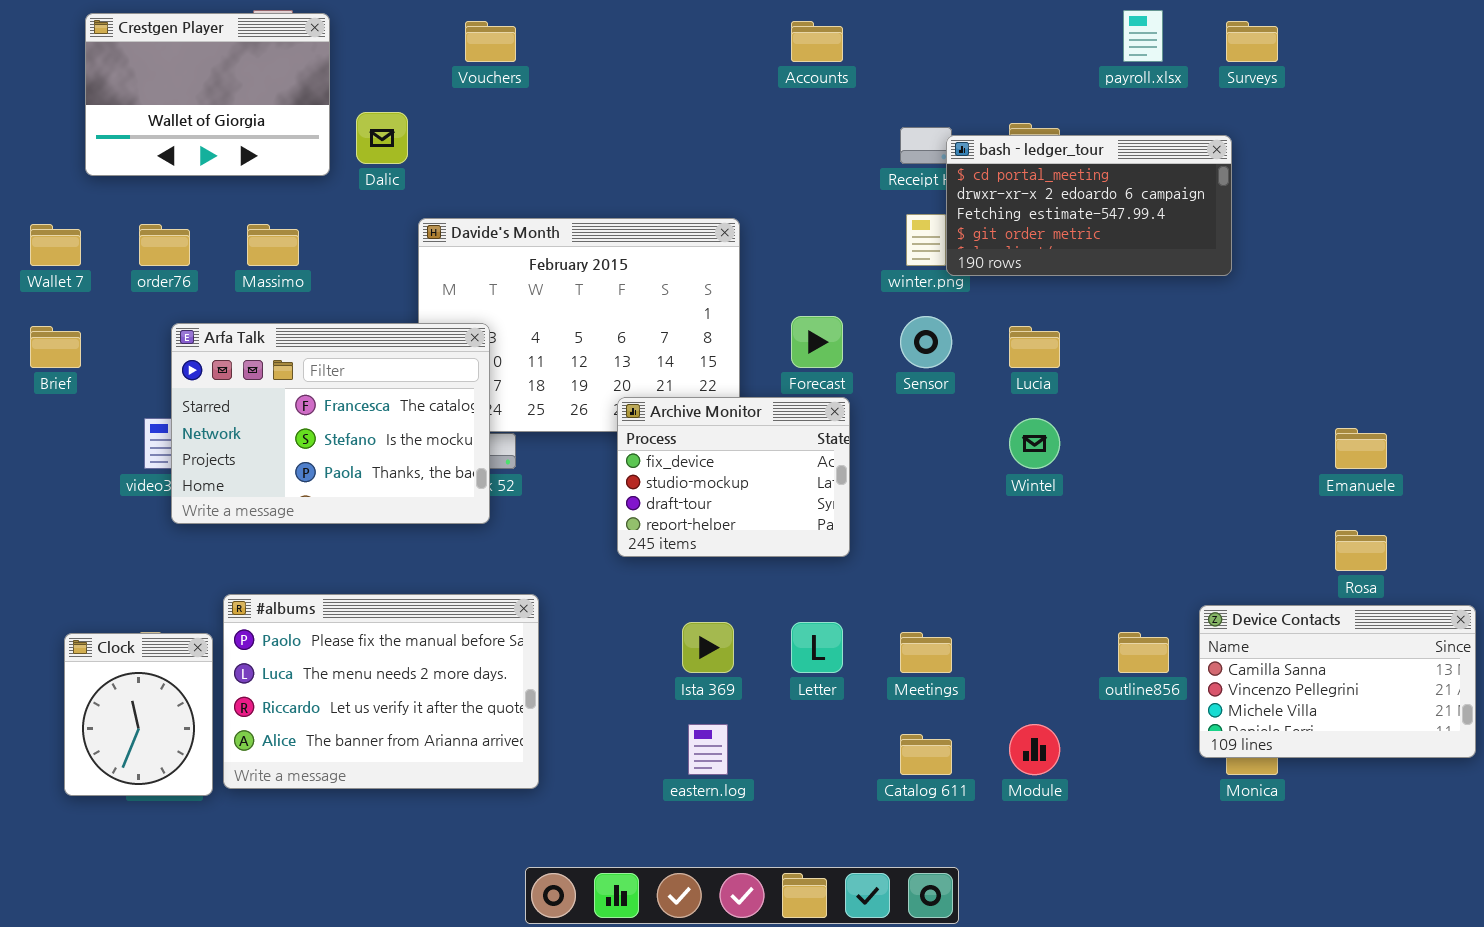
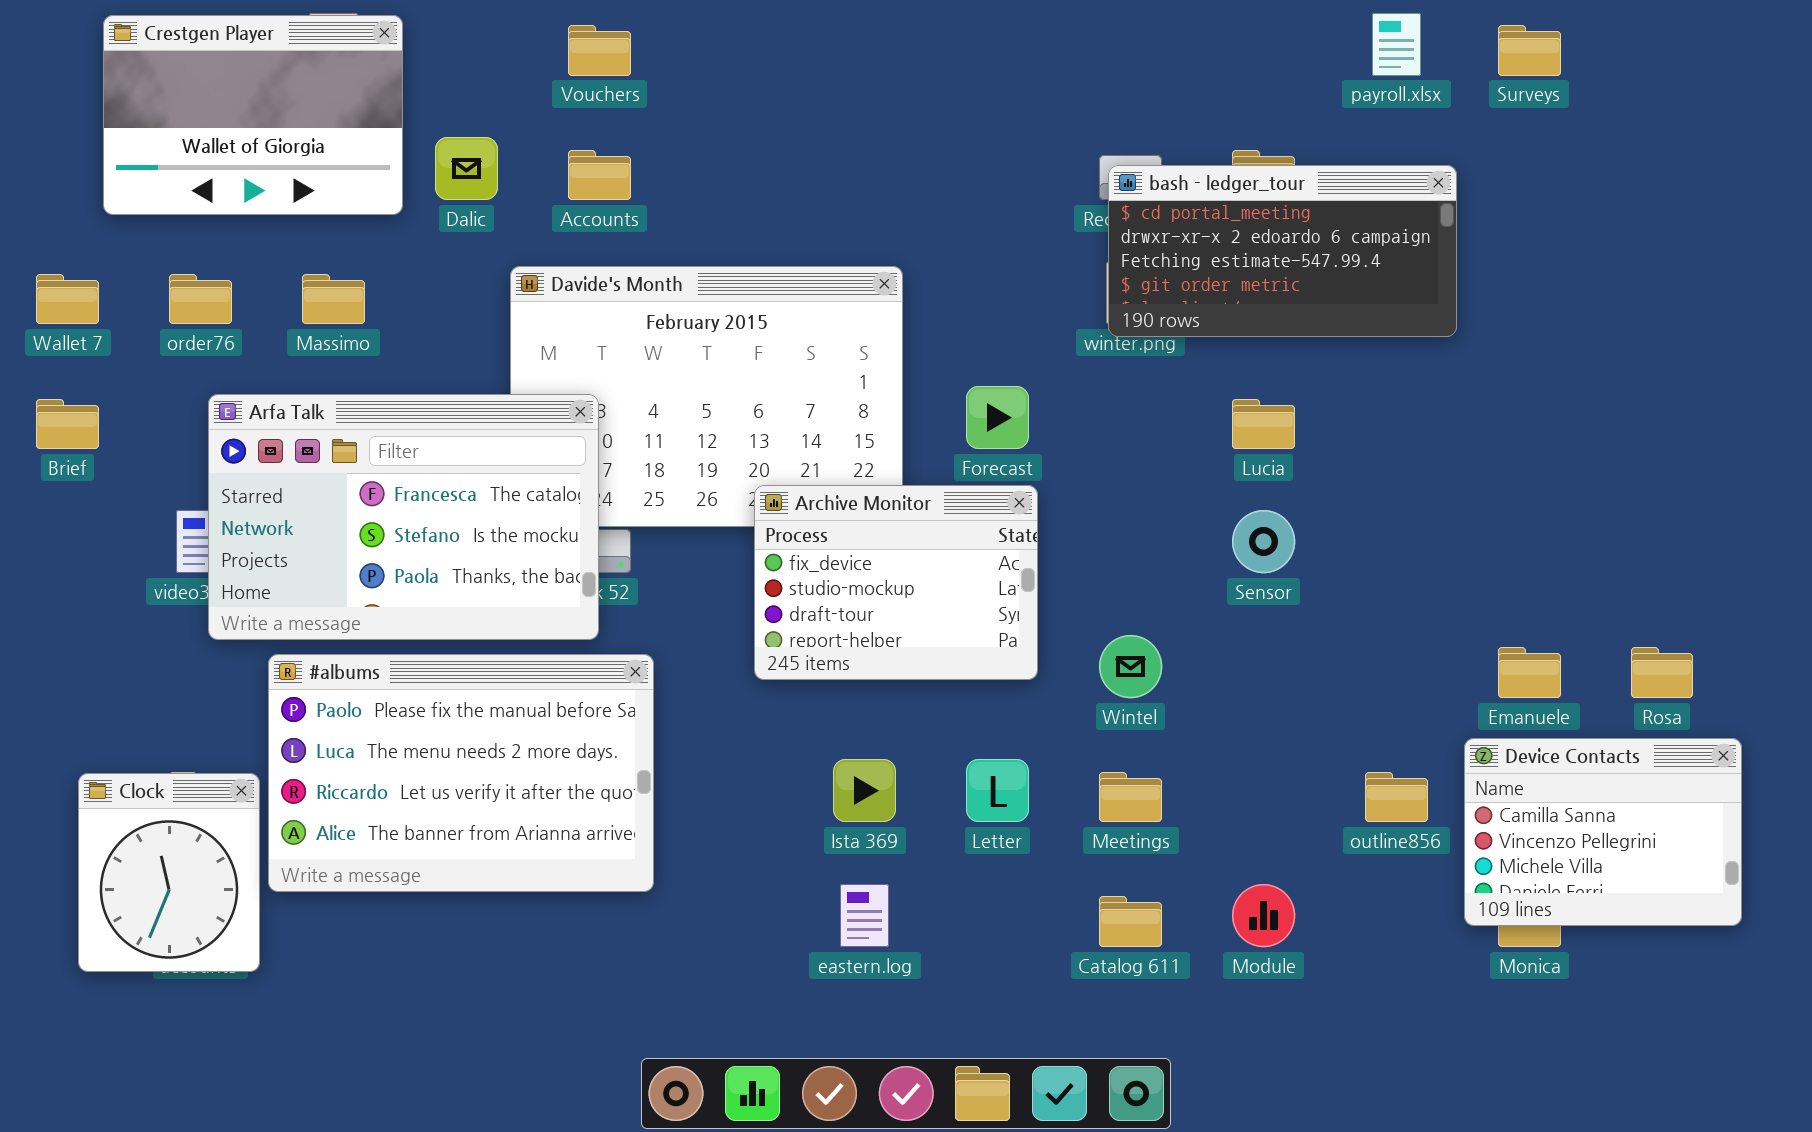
Accounts: [791,21,843,62] -> [568,150,631,200], moved
bash - ledger_tour: [946,135,1232,276] -> [1108,165,1457,337], moved
Sensor: [900,316,952,368] -> [1232,510,1295,573], moved
Wintel: [1009,418,1060,469] -> [1099,635,1162,698], moved
Emanuele: [1335,428,1387,469] -> [1498,647,1561,698], moved
#albums: [223,594,539,789] -> [268,654,654,892], moved
Device Contacts: [1199,605,1476,758] -> [1464,738,1742,926], resized

